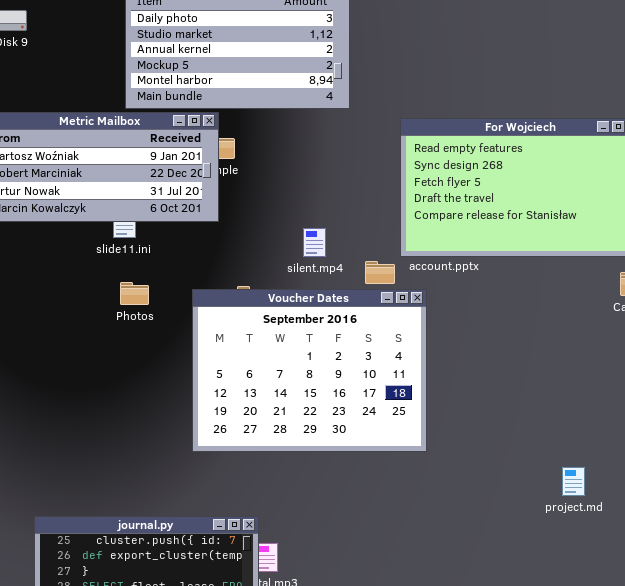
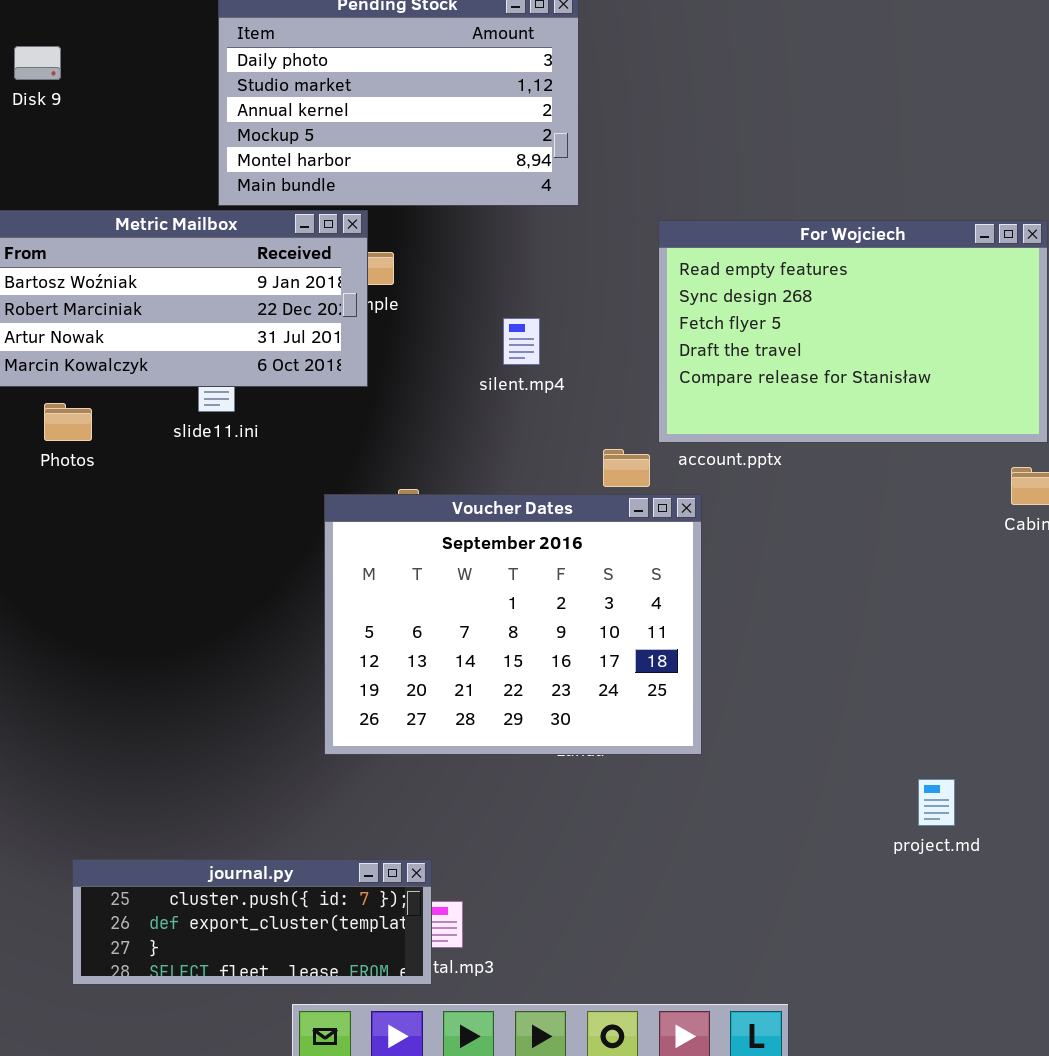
silent.mp4: [303,228,326,257] -> [503,318,540,365], moved
Photos: [120,282,149,305] -> [44,403,92,441], moved

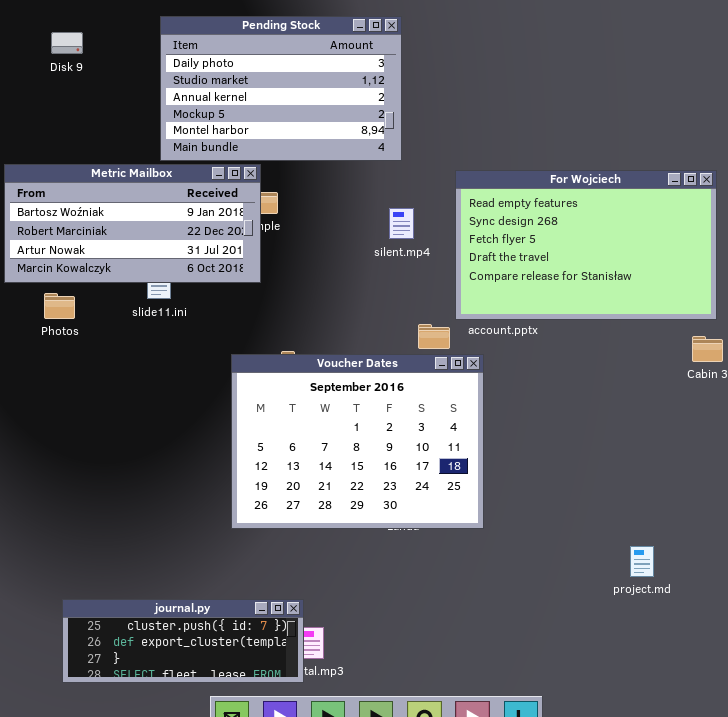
Disk 9: [14,46,61,80] -> [51,32,83,54], moved
silent.mp4: [503,318,540,365] -> [389,208,414,239], moved

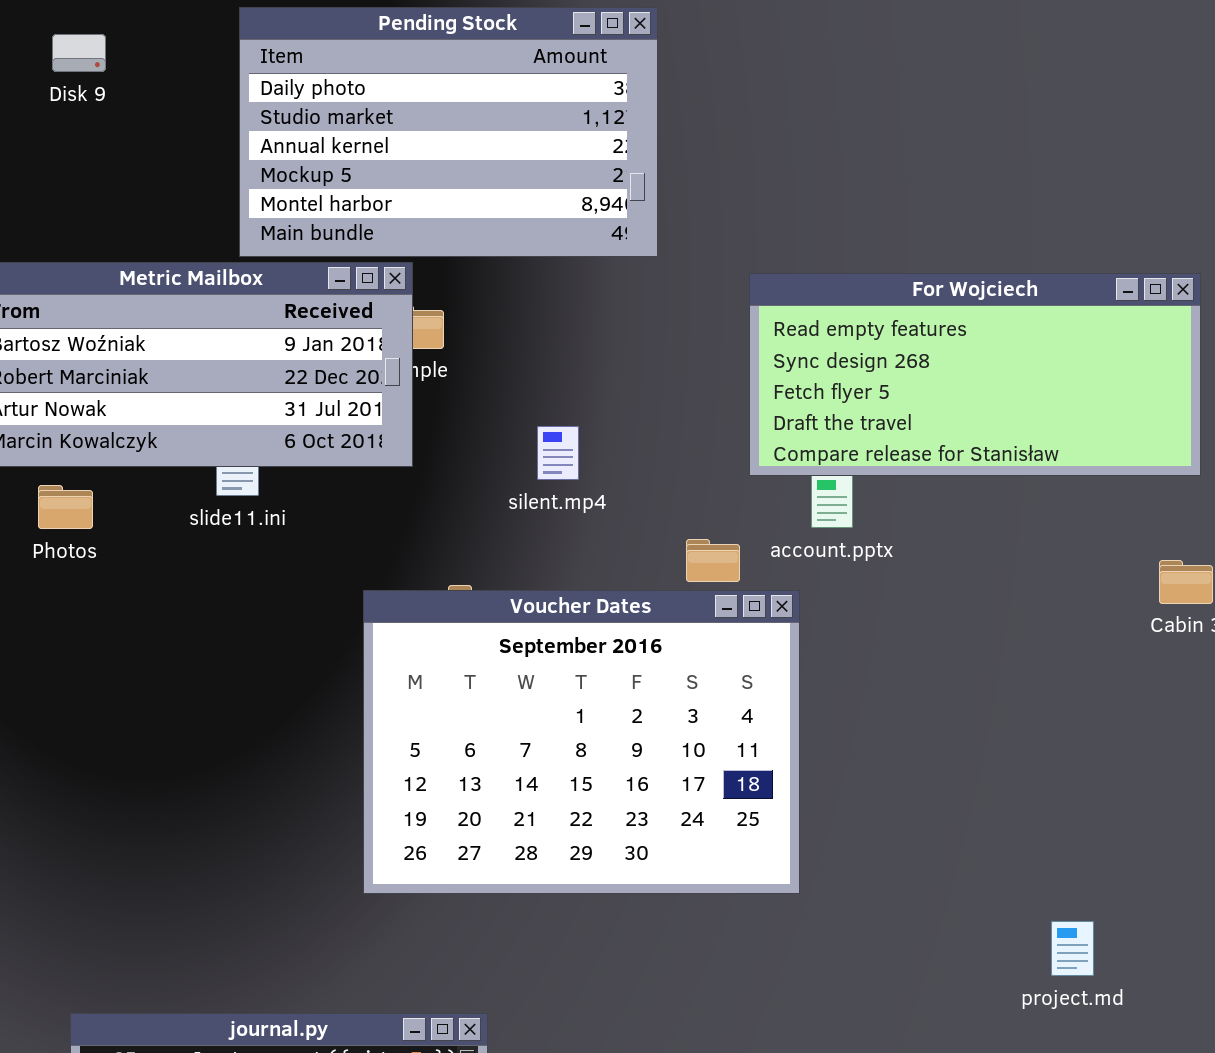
For Wojciech: [455,170,717,320] -> [749,273,1201,476], resized
silent.mp4: [389,208,414,239] -> [537,426,579,480], moved

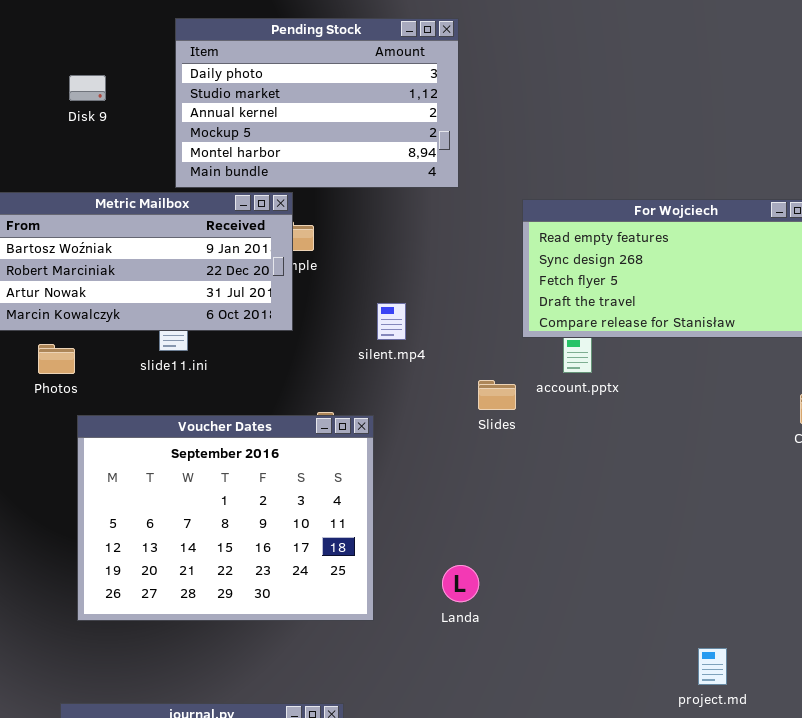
Disk 9: [52,34,106,72] -> [69,75,106,101], moved
Voucher Dates: [363,590,800,894] -> [77,415,374,621], moved
project.md: [1051,921,1094,976] -> [698,648,727,685], moved

